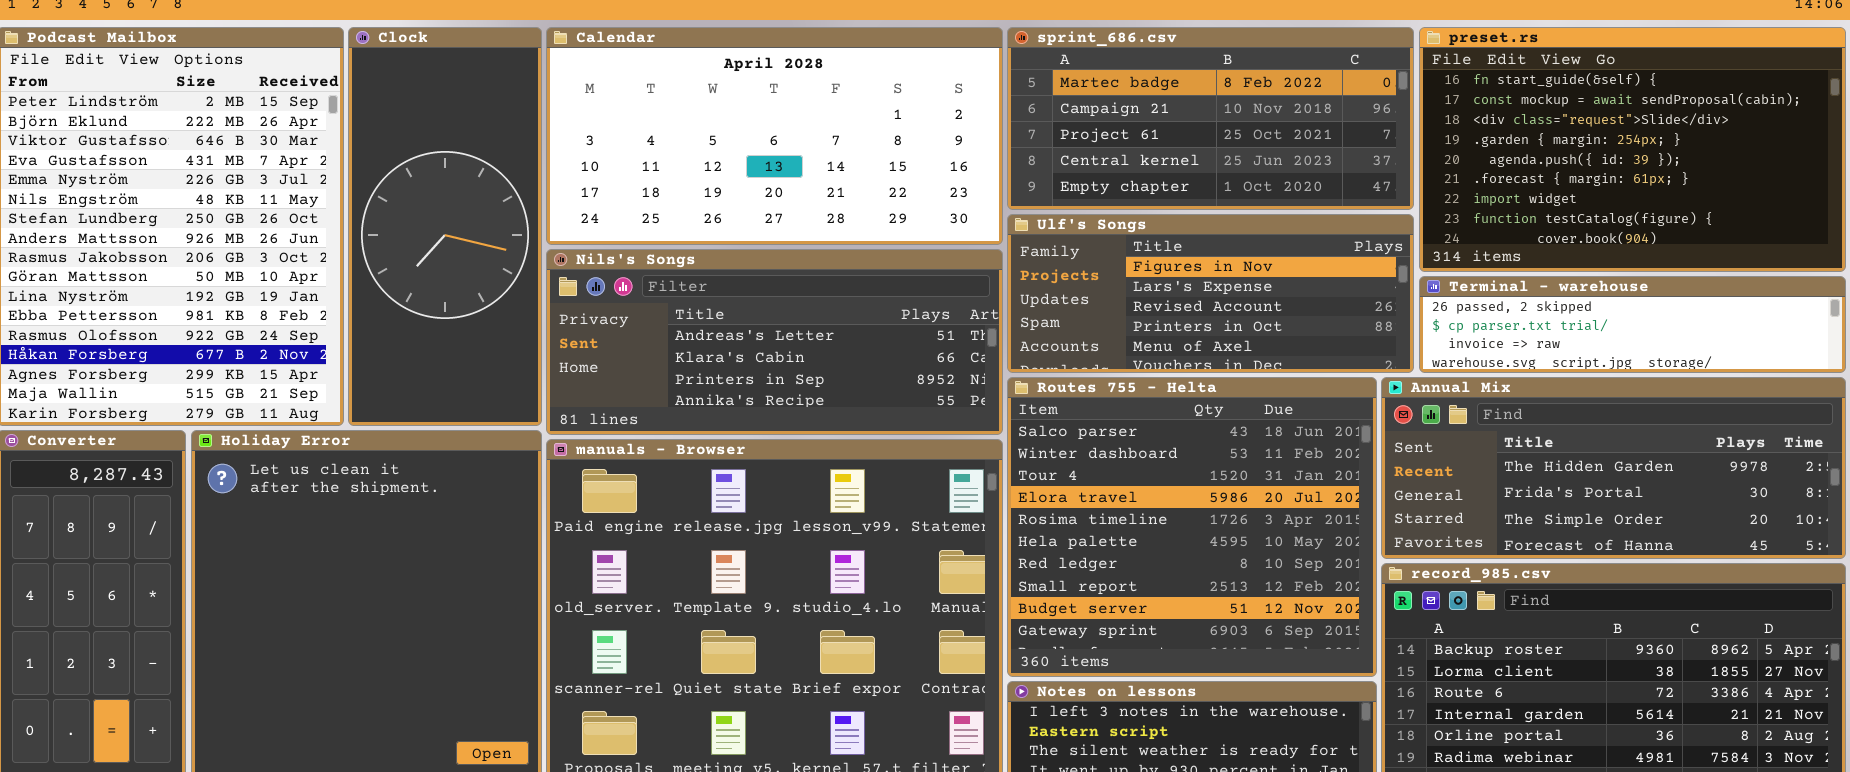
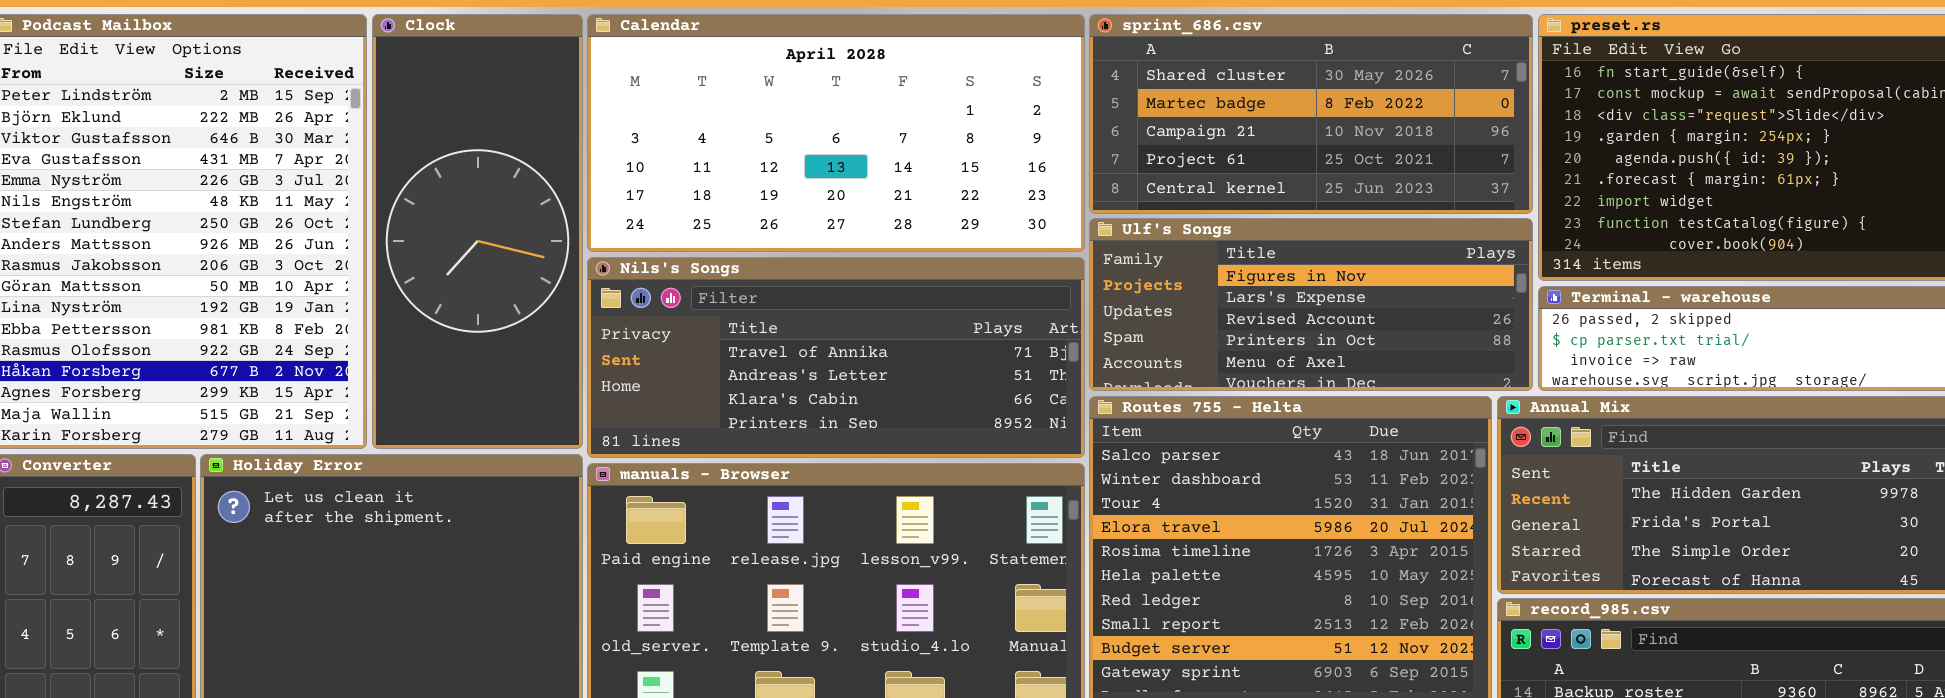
sprint_686.csv: [1007,27,1414,210] -> [1089,14,1533,214], scrolled up 1 row
Nils's Songs: [546,249,1003,435] -> [587,257,1085,458], scrolled up 1 row

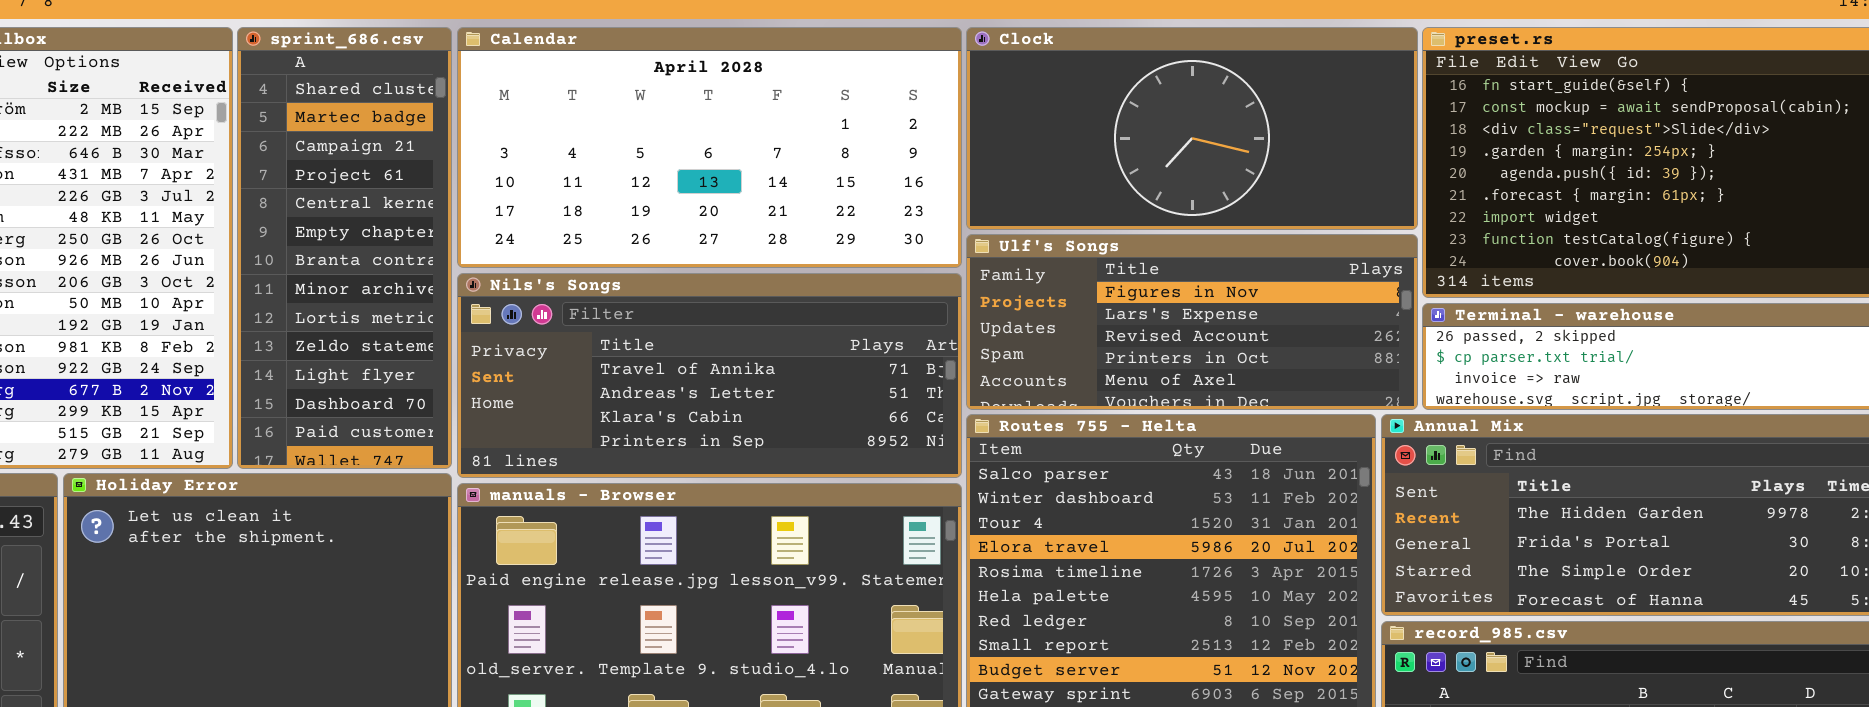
Clock: [372,14,583,449] -> [966,27,1418,230], moved, resized
sprint_686.csv: [1089,14,1533,214] -> [237,27,452,469], moved, resized

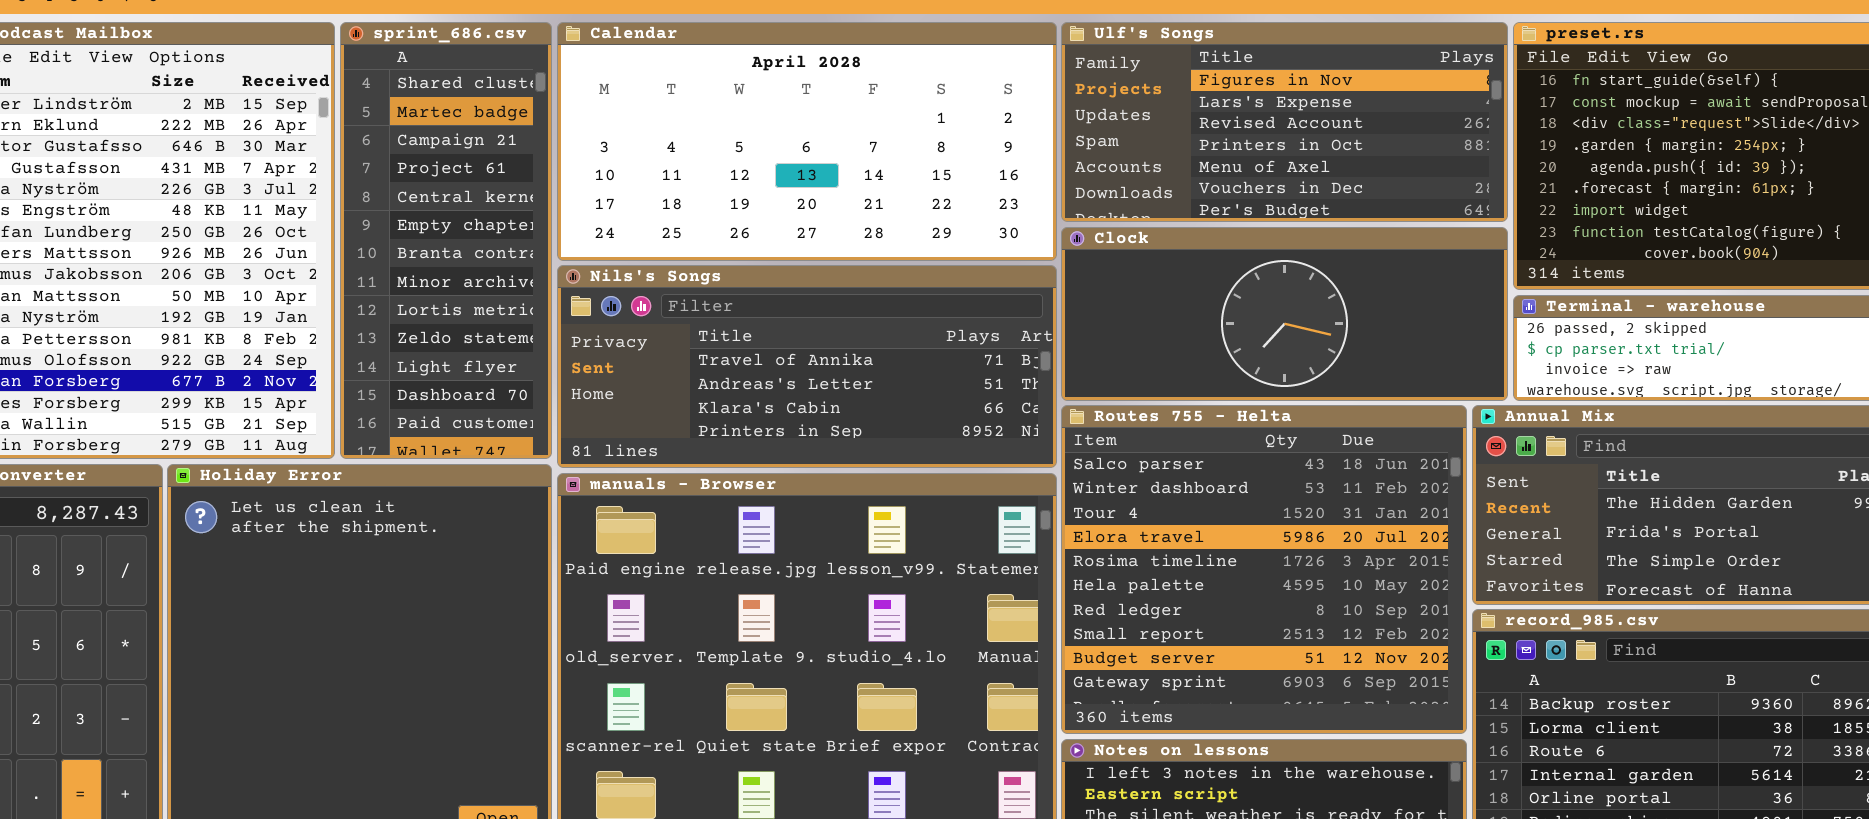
Clock: [966,27,1418,230] -> [1061,227,1508,401], moved, resized
Ulf's Songs: [966,234,1418,410] -> [1061,22,1508,222], moved, resized

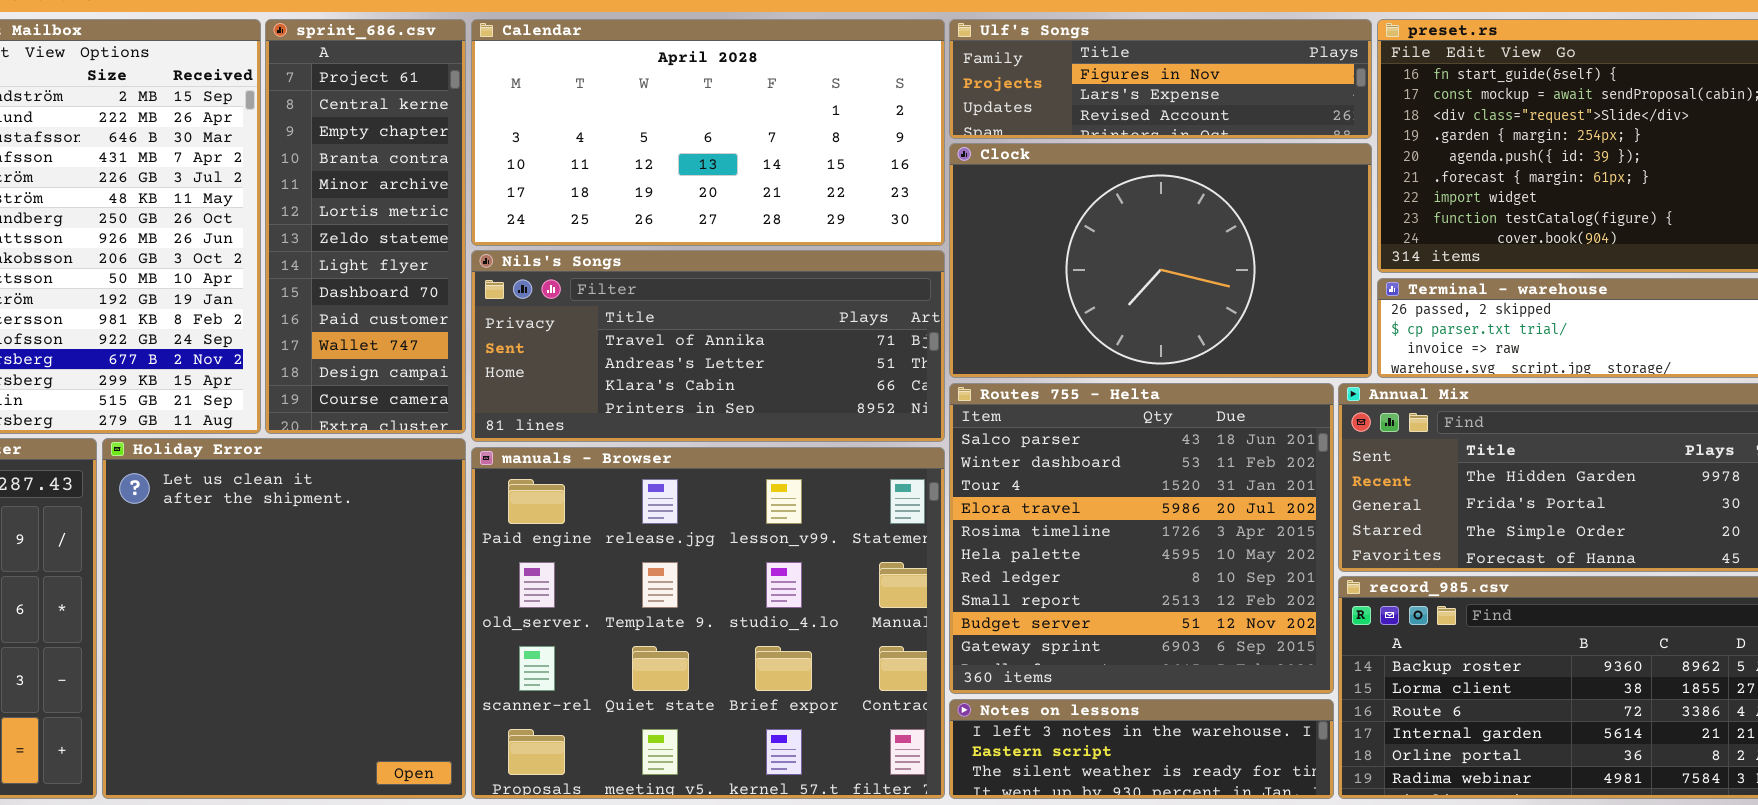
sprint_686.csv: [340,22,552,459] -> [265,19,466,434], scrolled down 3 rows
Ulf's Songs: [1061,22,1508,222] -> [949,19,1372,139], resized
Clock: [1061,227,1508,401] -> [949,143,1372,378], resized

